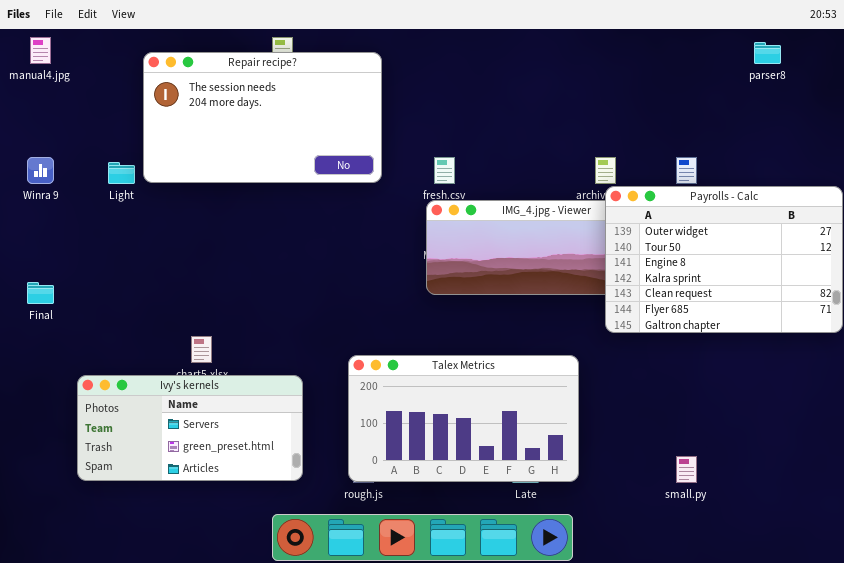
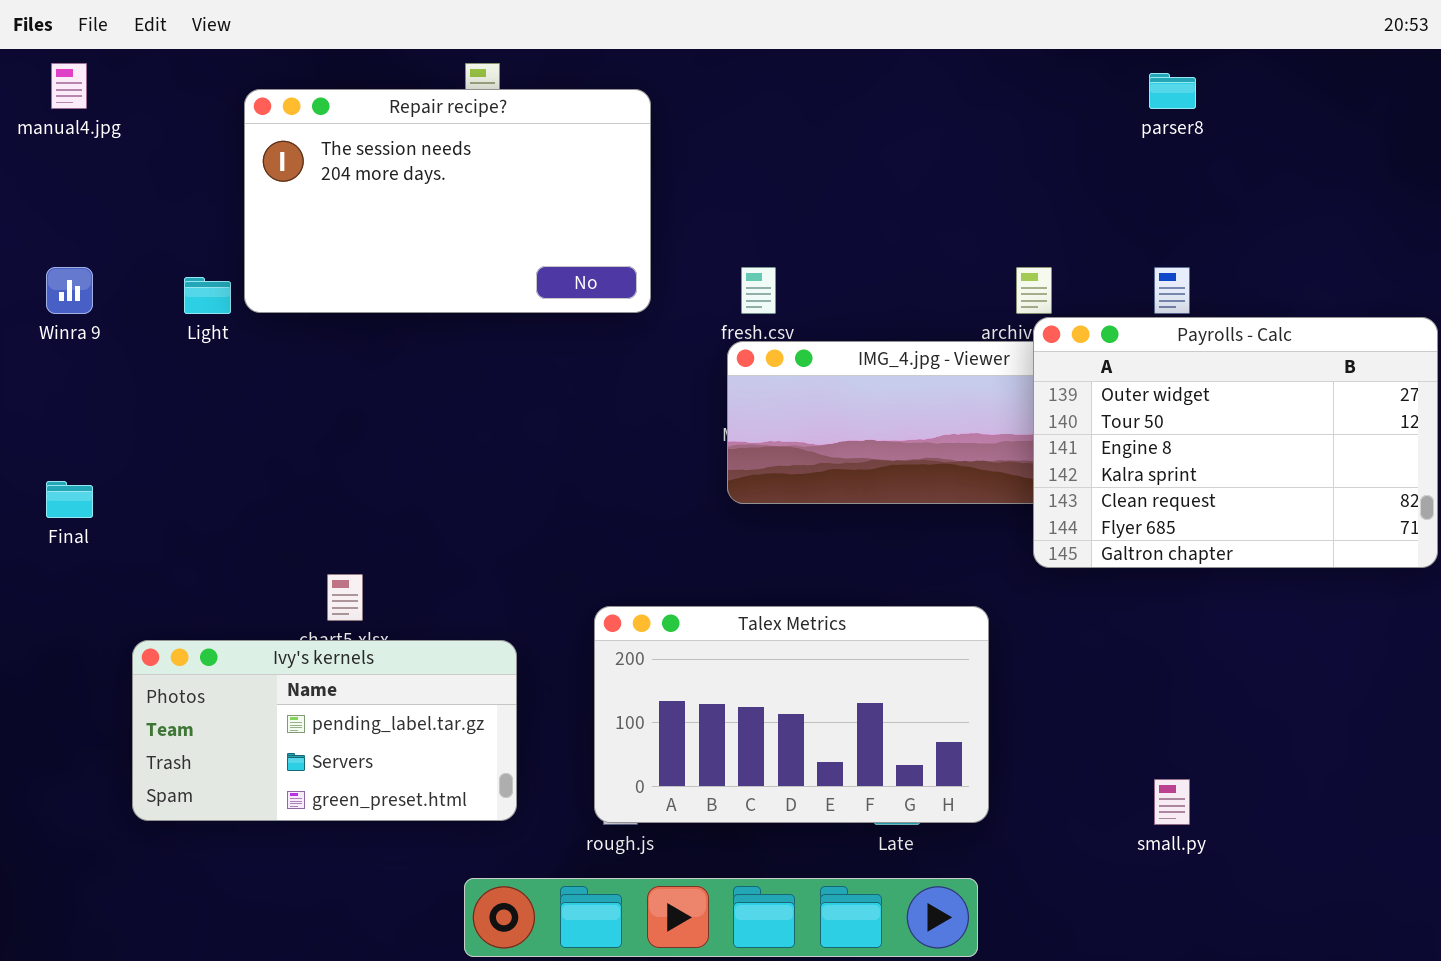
parser8: [754,42,781,64] -> [1149,73,1196,109], moved
Ivy's kernels: [77,375,303,481] -> [132,640,517,821], scrolled up 1 row

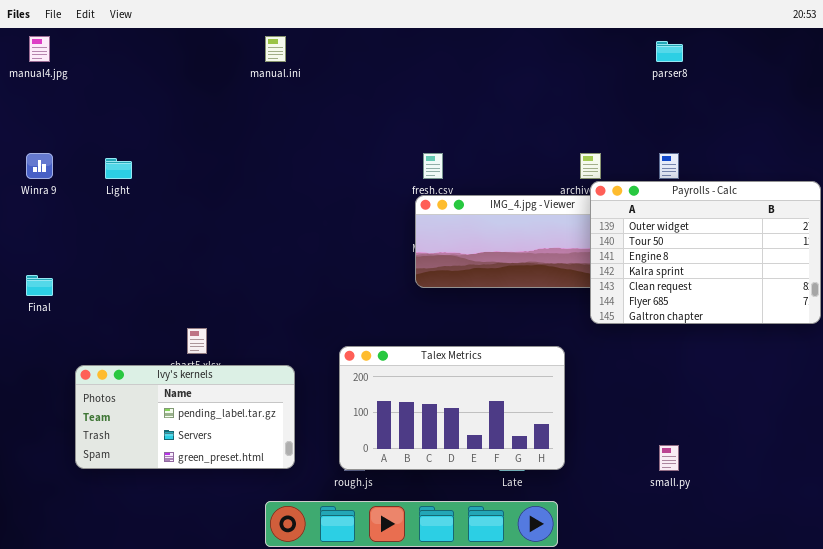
Repair recipe?: [244,89,651,313] -> none, closed

